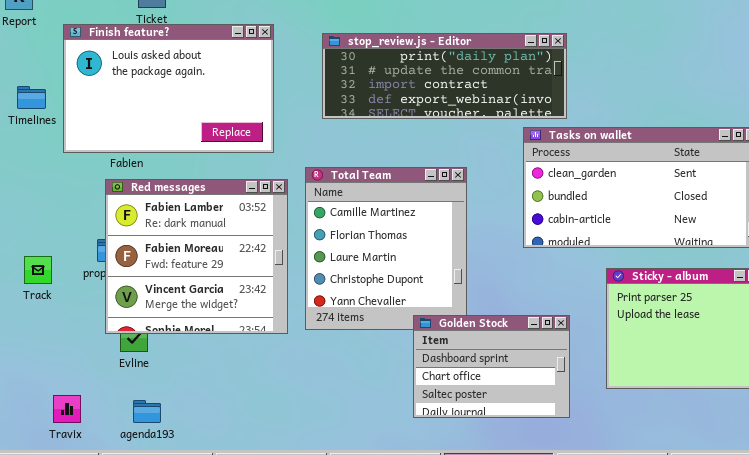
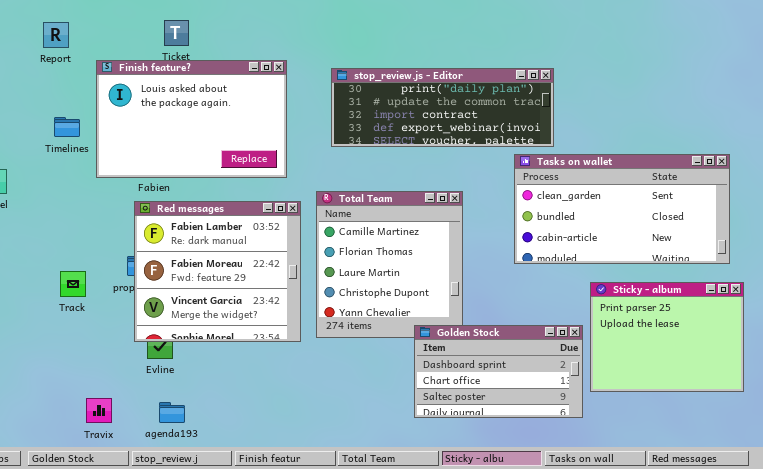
Golden Stock: [413,315,570,418] -> [414,325,583,418], resized

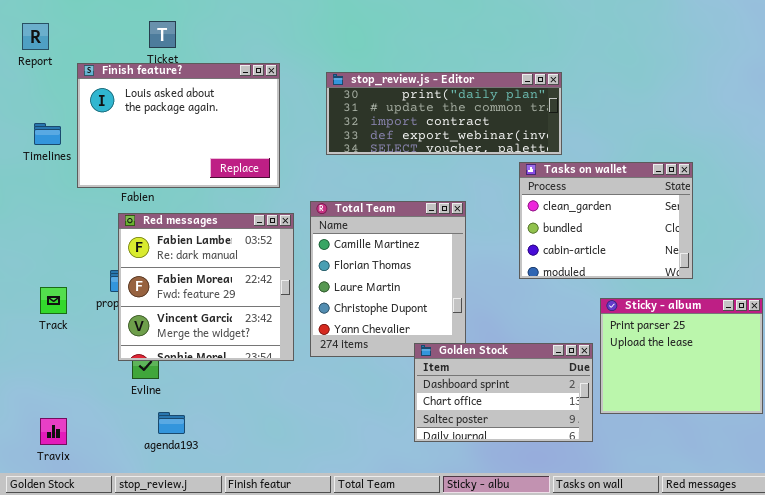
Tasks on wallet: [514,154,730,264] -> [519,162,693,279], resized
Travix: [86,398,112,423] -> [40,418,67,445], moved
agenda193: [159,402,185,423] -> [158,412,185,434], moved

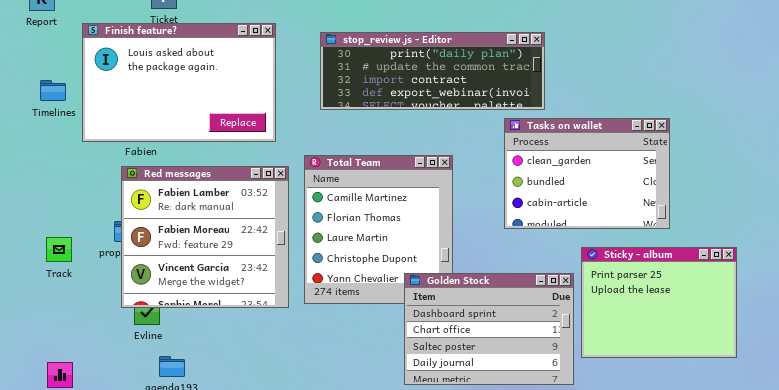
Golden Stock: [414,343,593,442] -> [404,273,574,385], resized

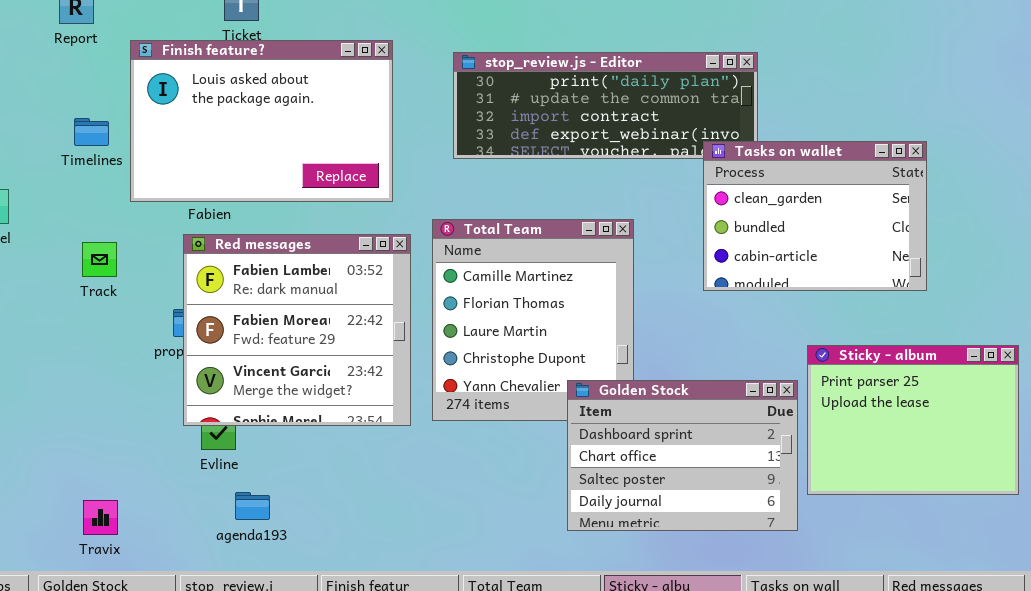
Tasks on wallet: [504,118,670,229] -> [703,141,927,291], moved
Track: [46,237,72,262] -> [82,242,117,277], moved

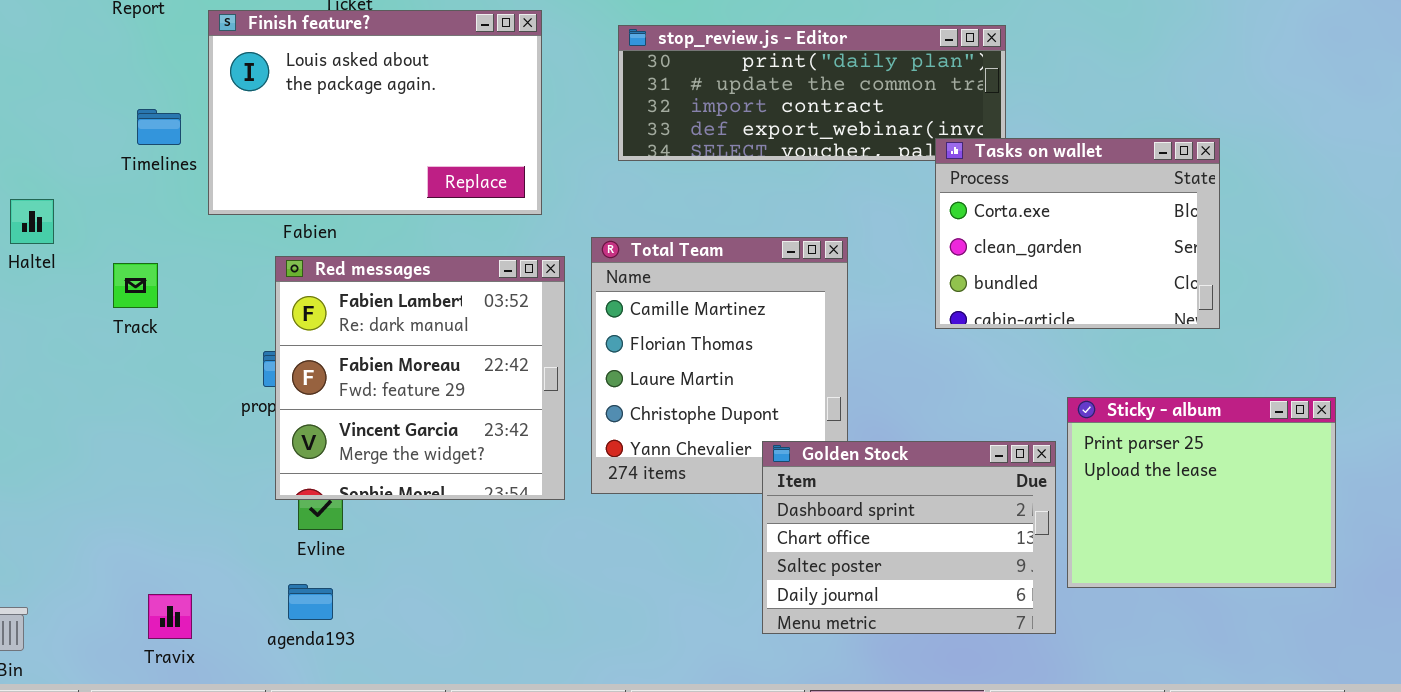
Tasks on wallet: [703,141,927,291] -> [935,138,1220,329], scrolled up 1 row
Track: [82,242,117,277] -> [113,263,158,308], moved
agenda193: [235,492,270,520] -> [288,584,333,620], moved

